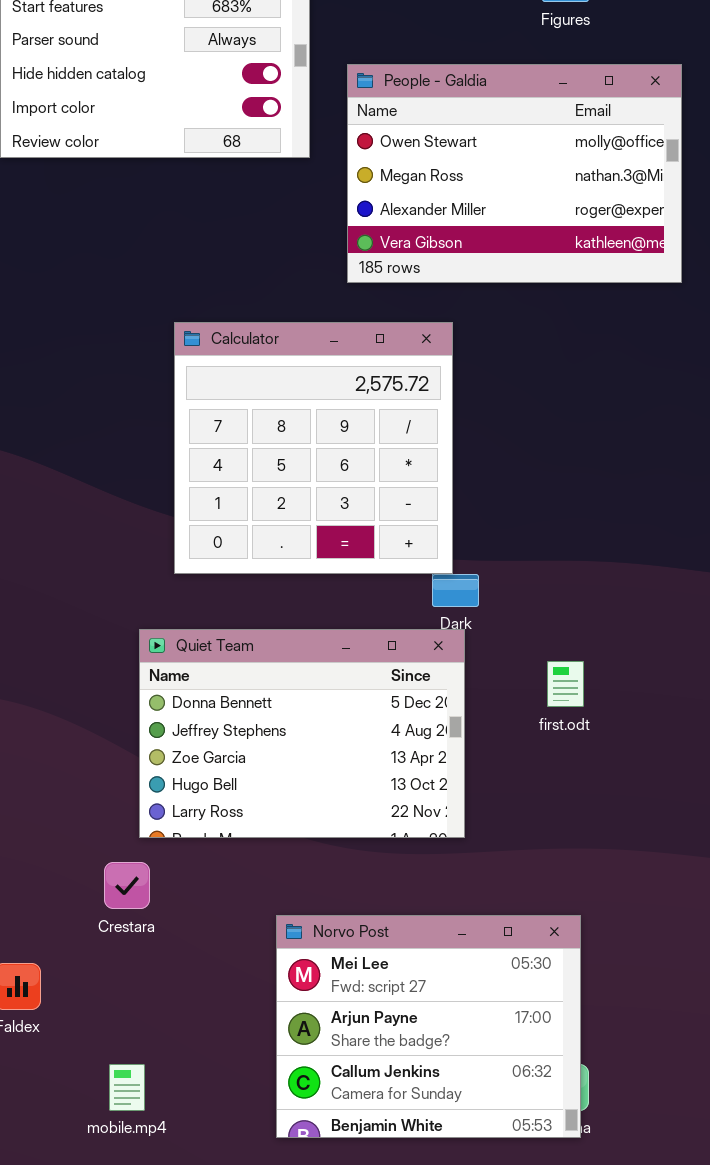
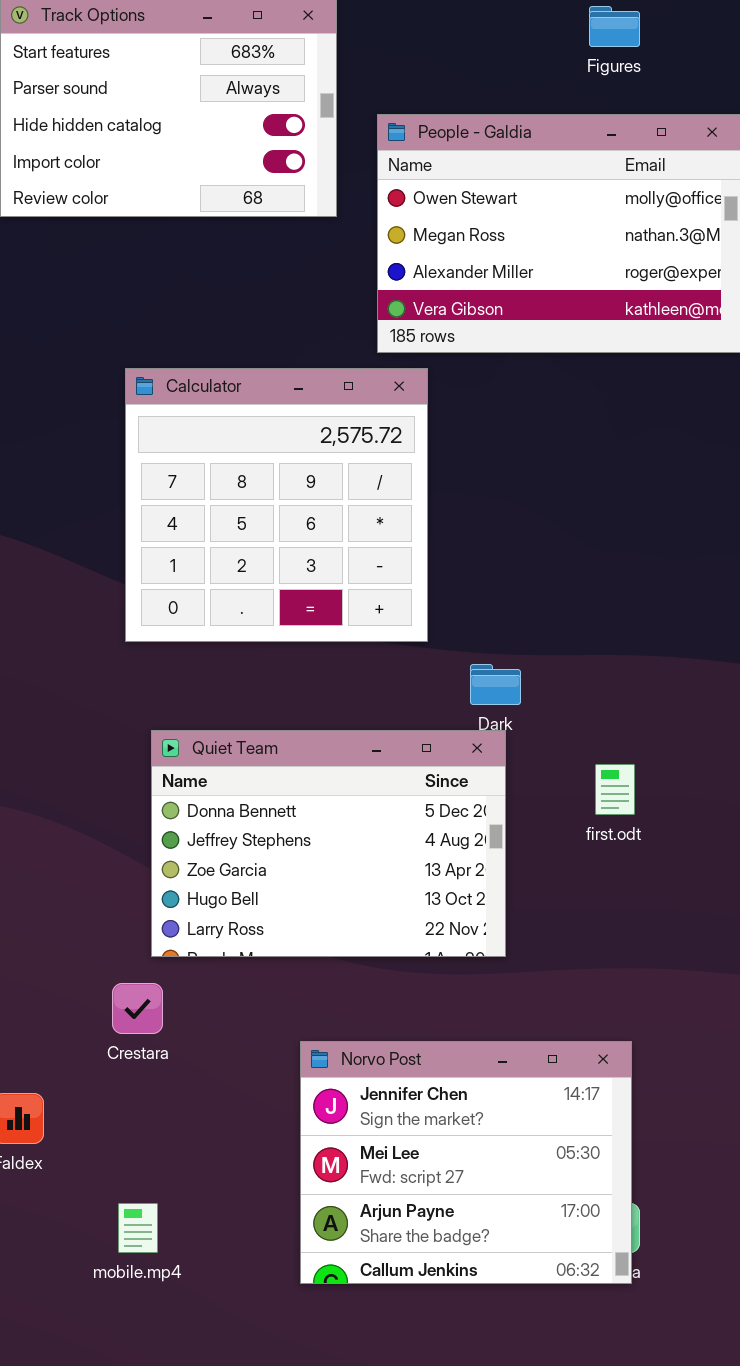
Calculator: [174,322,453,574] -> [125,368,428,642], moved
Norvo Post: [276,915,581,1138] -> [300,1041,632,1284], scrolled up 1 row

